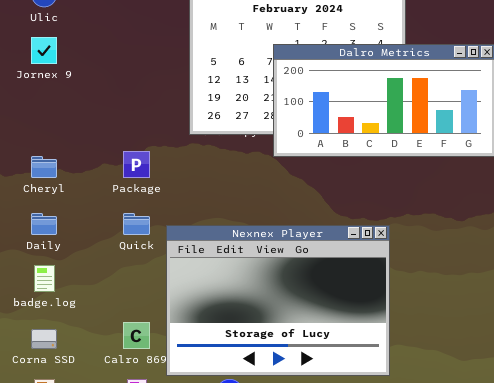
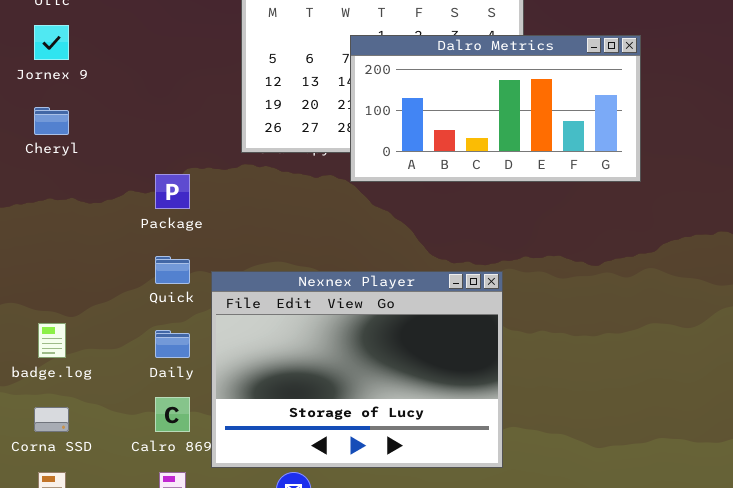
Cheryl: [31,156,57,178] -> [34,107,69,135], moved
Daily: [31,213,57,235] -> [155,330,190,358], moved

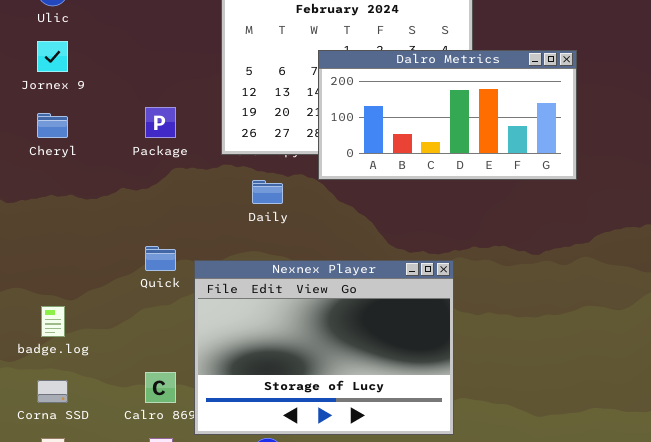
Package: [155,174,190,209] -> [145,107,176,138], moved
Daily: [155,330,190,358] -> [252,180,283,204], moved

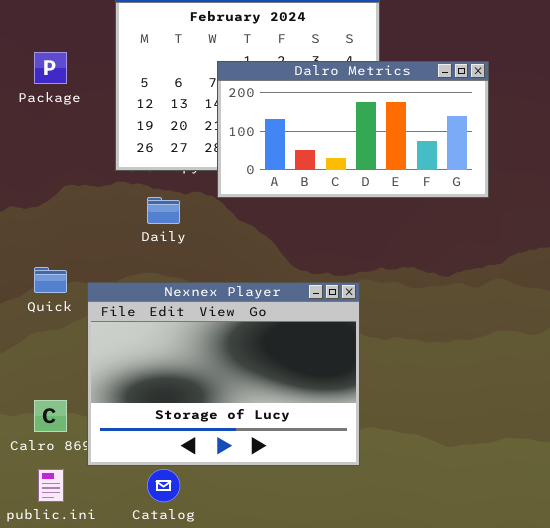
Package: [145,107,176,138] -> [34,52,67,84], moved

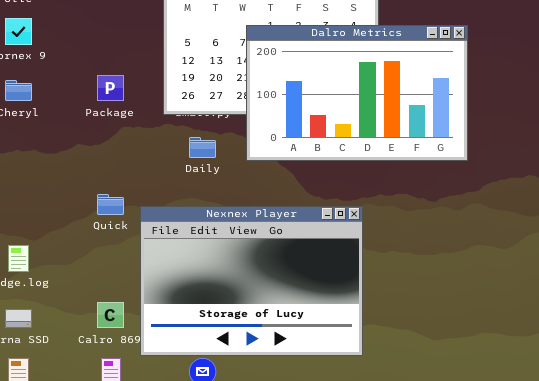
Package: [34,52,67,84] -> [97,75,124,101], moved
Dalro Metrics: [217,61,489,198] -> [246,25,468,161], resized

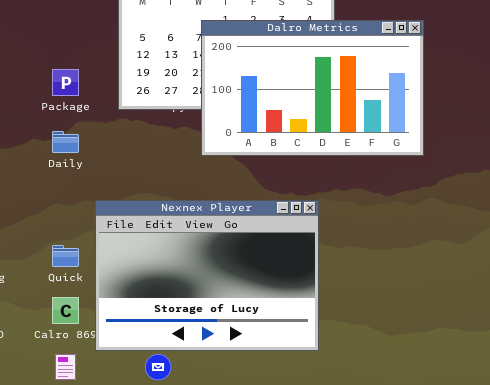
Daily: [189,137,216,158] -> [52,131,79,153], moved
Quick: [97,194,124,215] -> [52,245,79,267], moved

